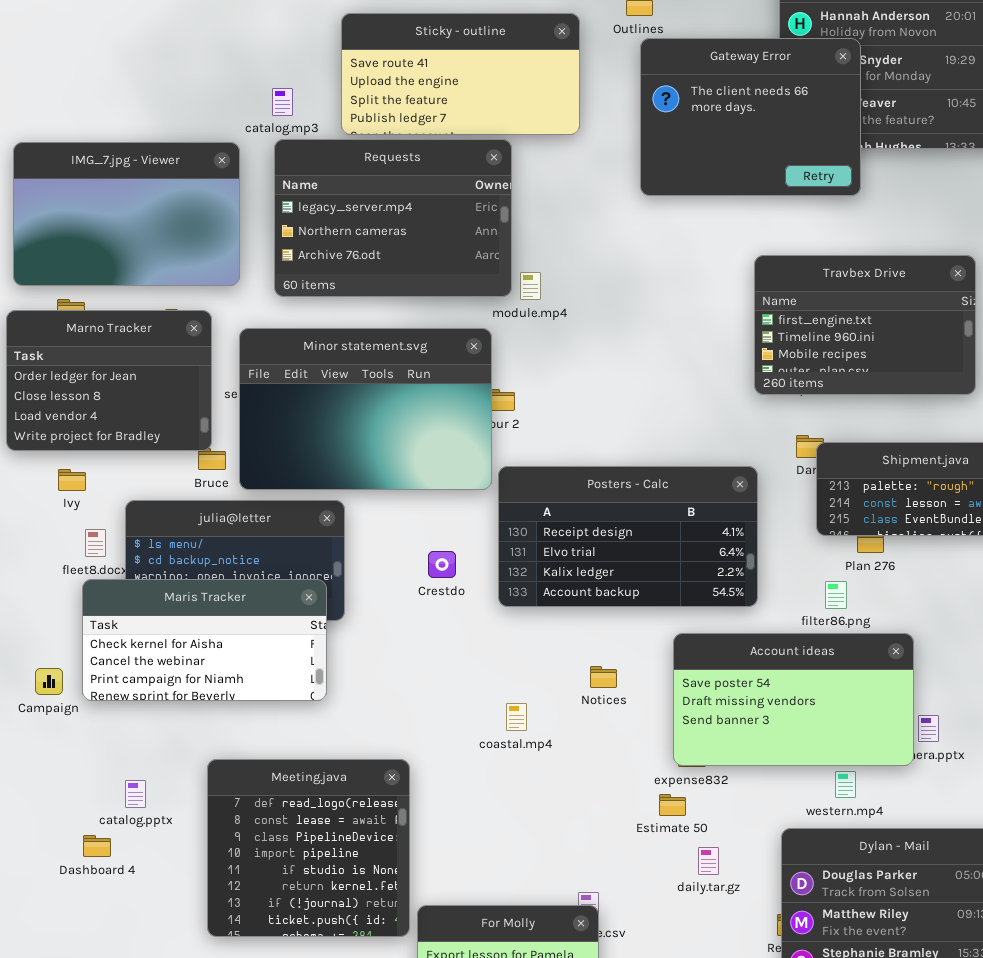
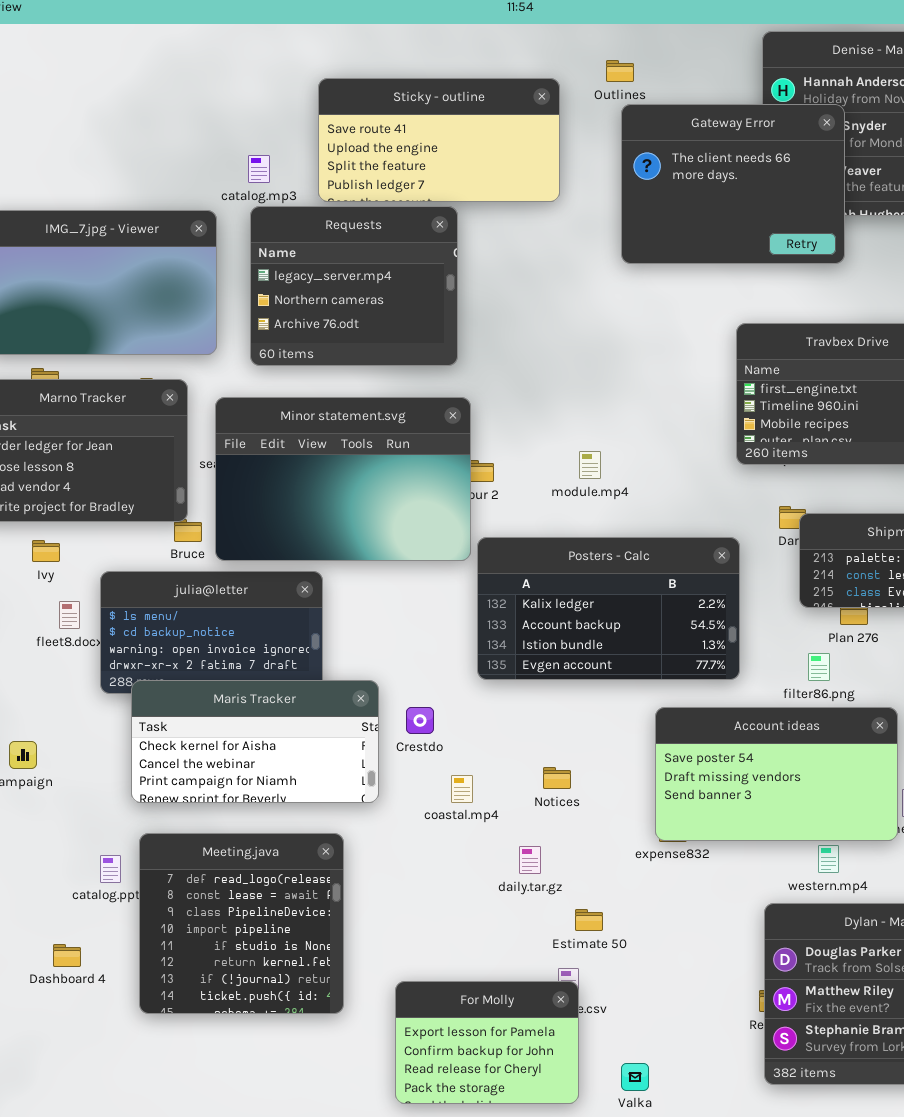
Requests: [274,139,512,297] -> [250,206,458,366], resized
module.mp4: [520,272,541,300] -> [579,451,601,479], moved
Posters - Calc: [498,466,758,607] -> [477,537,740,680], scrolled down 2 rows
Crestdo: [428,551,456,578] -> [406,707,434,734], moved
Maris Tracker: [82,579,327,701] -> [131,680,379,803], moved
Notices: [590,666,617,688] -> [543,767,571,789], moved
coastal.mp4: [506,703,527,731] -> [451,775,473,803], moved
Meeting.java: [207,759,410,937] -> [139,833,344,1014], moved
Estimate 50: [659,794,686,816] -> [575,909,603,931], moved
Dashboard 4: [83,835,111,857] -> [53,944,81,967], moved
daily.tar.gz: [698,847,719,875] -> [519,846,541,874], moved

